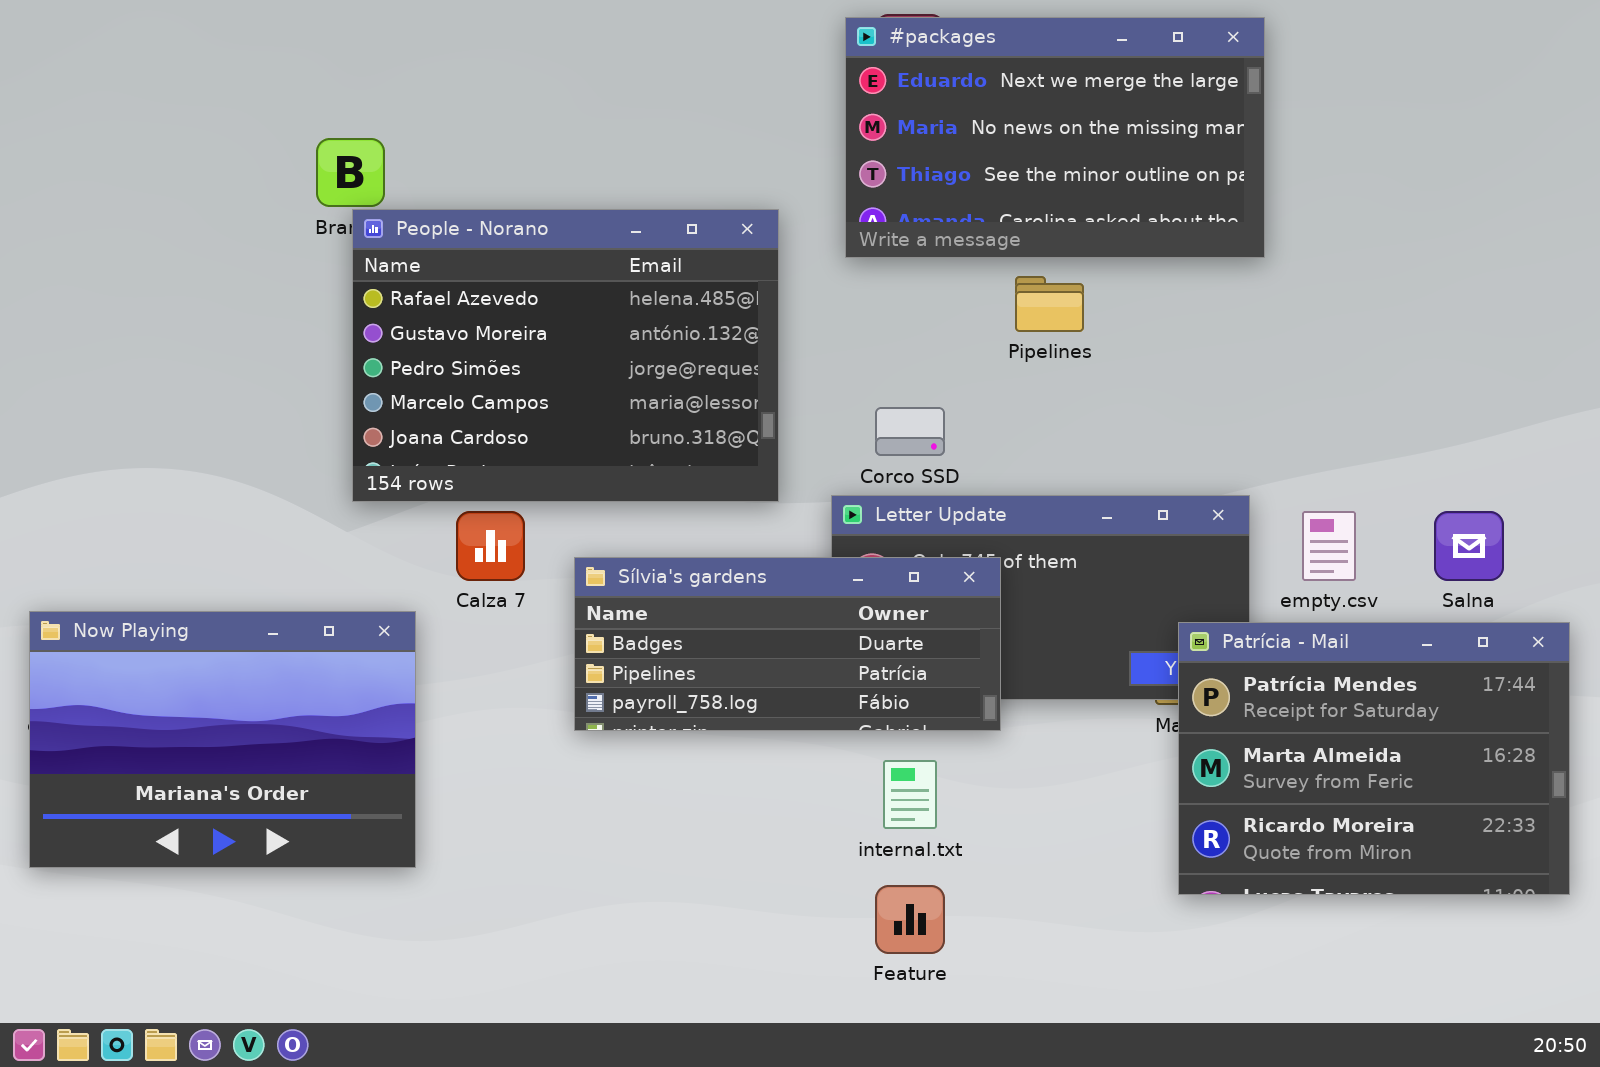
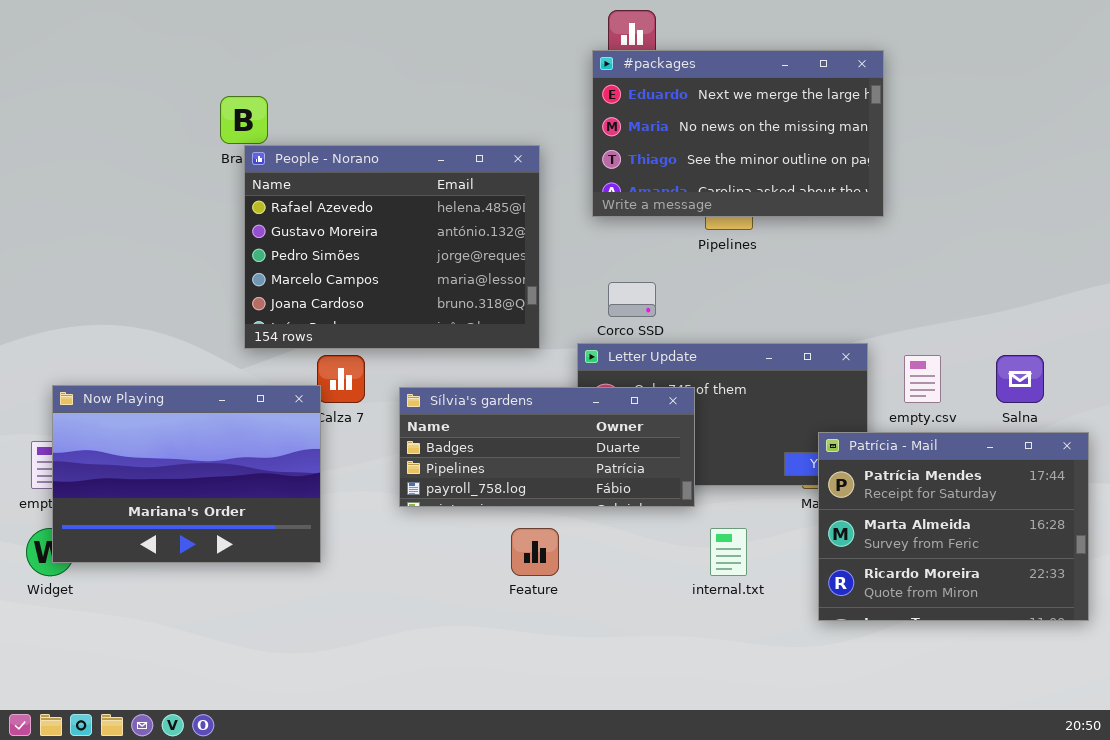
#packages: [845,17,1265,258] -> [592,50,884,217], moved
Now Playing: [29,611,416,868] -> [52,385,321,563], moved
internal.txt: [883,760,937,829] -> [710,528,747,576], moved
Feature: [875,885,945,954] -> [511,528,559,576], moved

